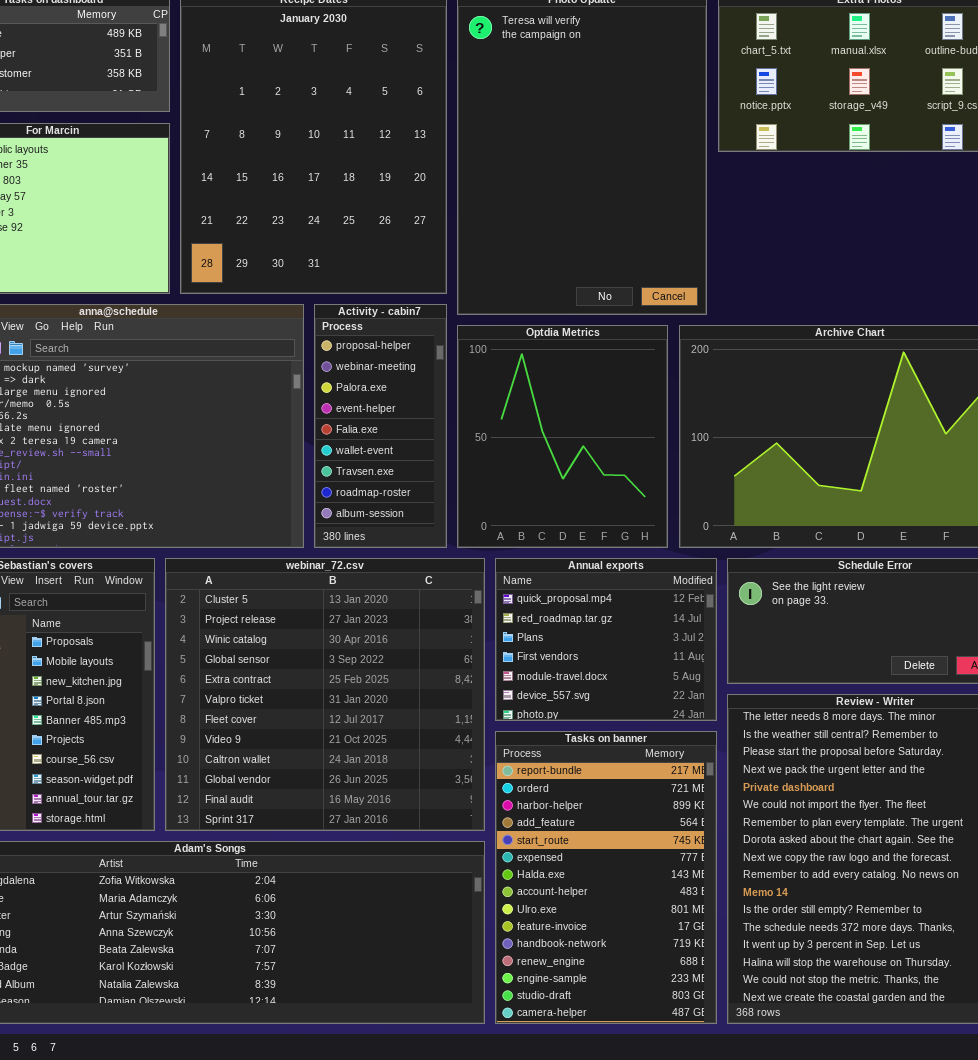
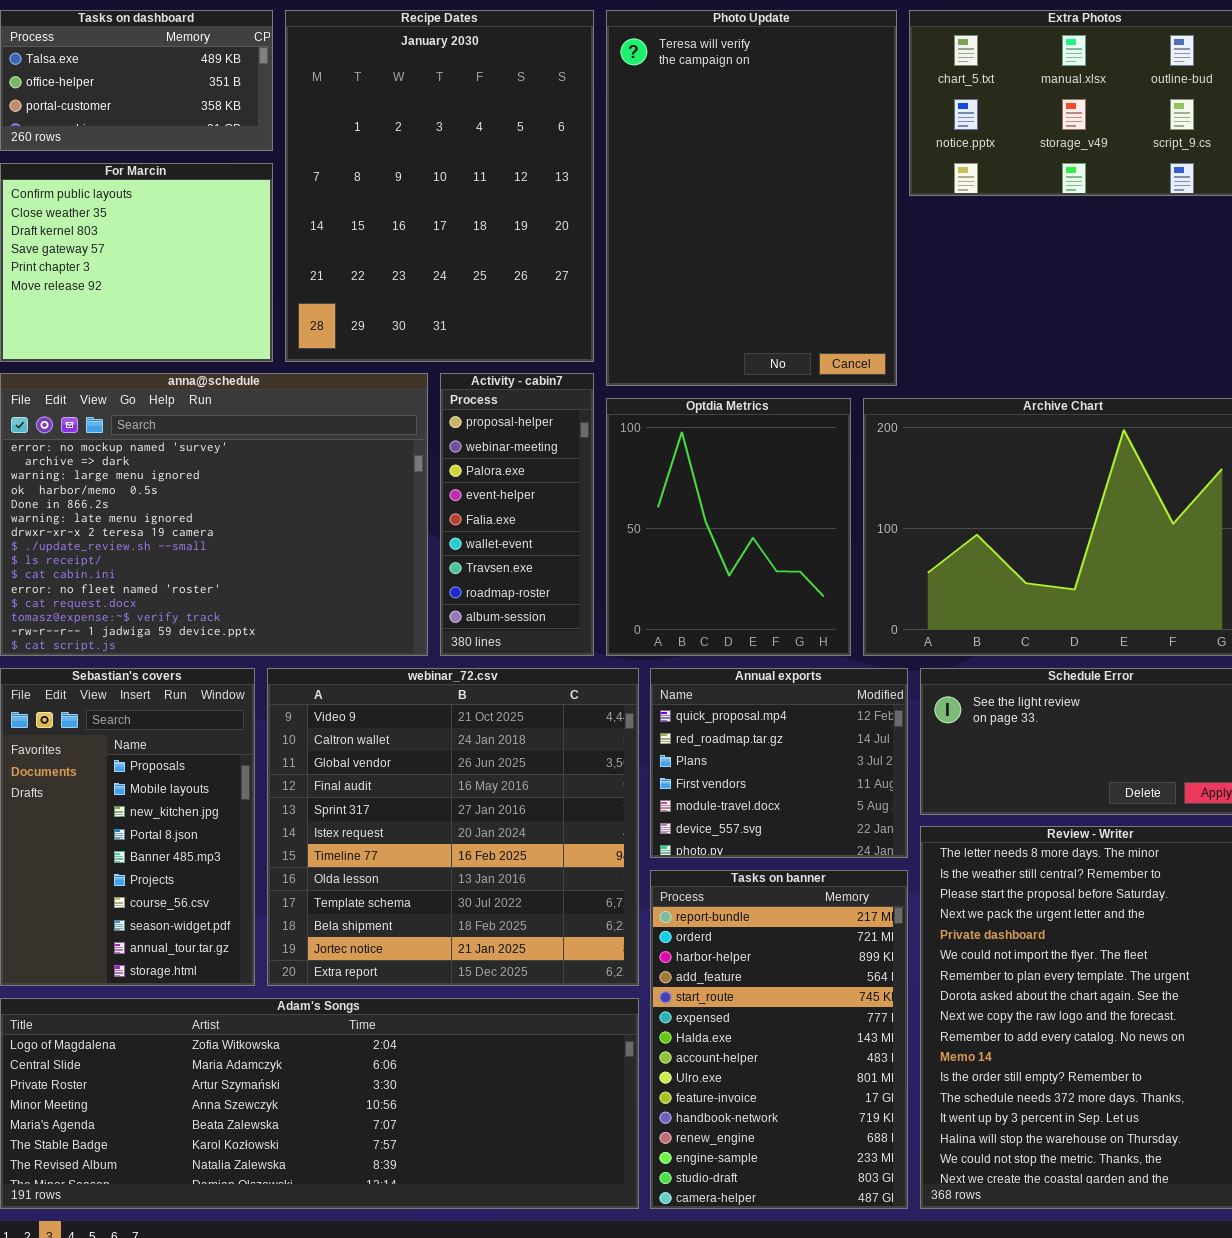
webinar_72.csv: [165,558,485,831] -> [267,668,639,986], scrolled down 7 rows

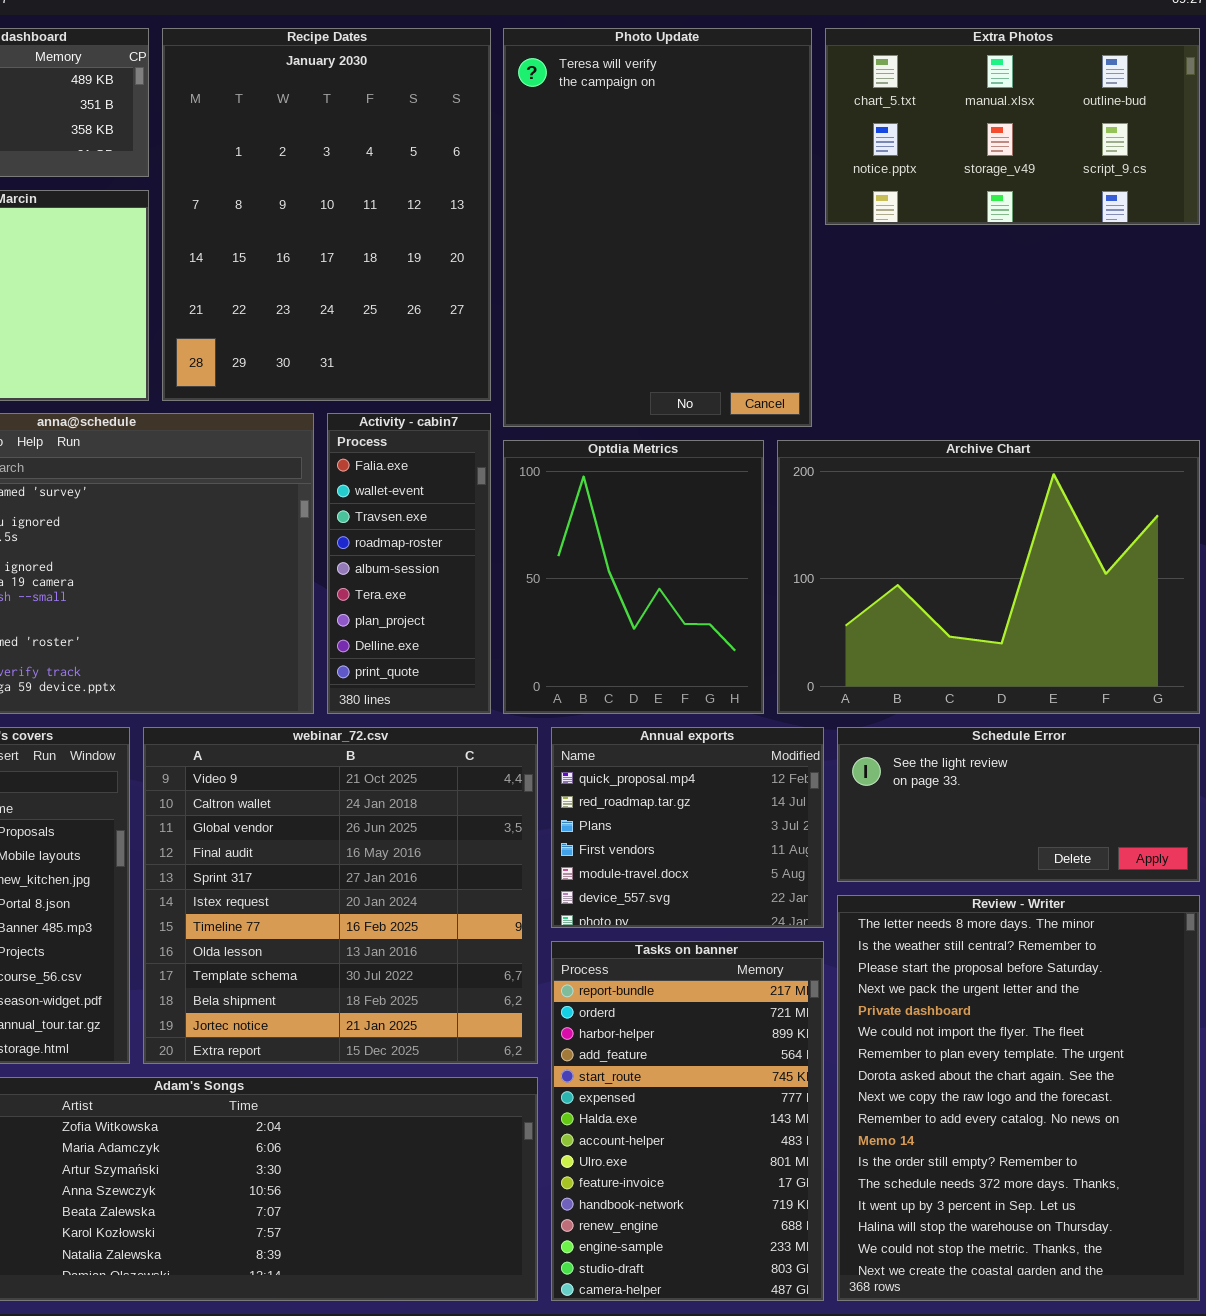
Activity - cabin7: [440,373,594,656] -> [327,413,491,714], scrolled down 4 rows

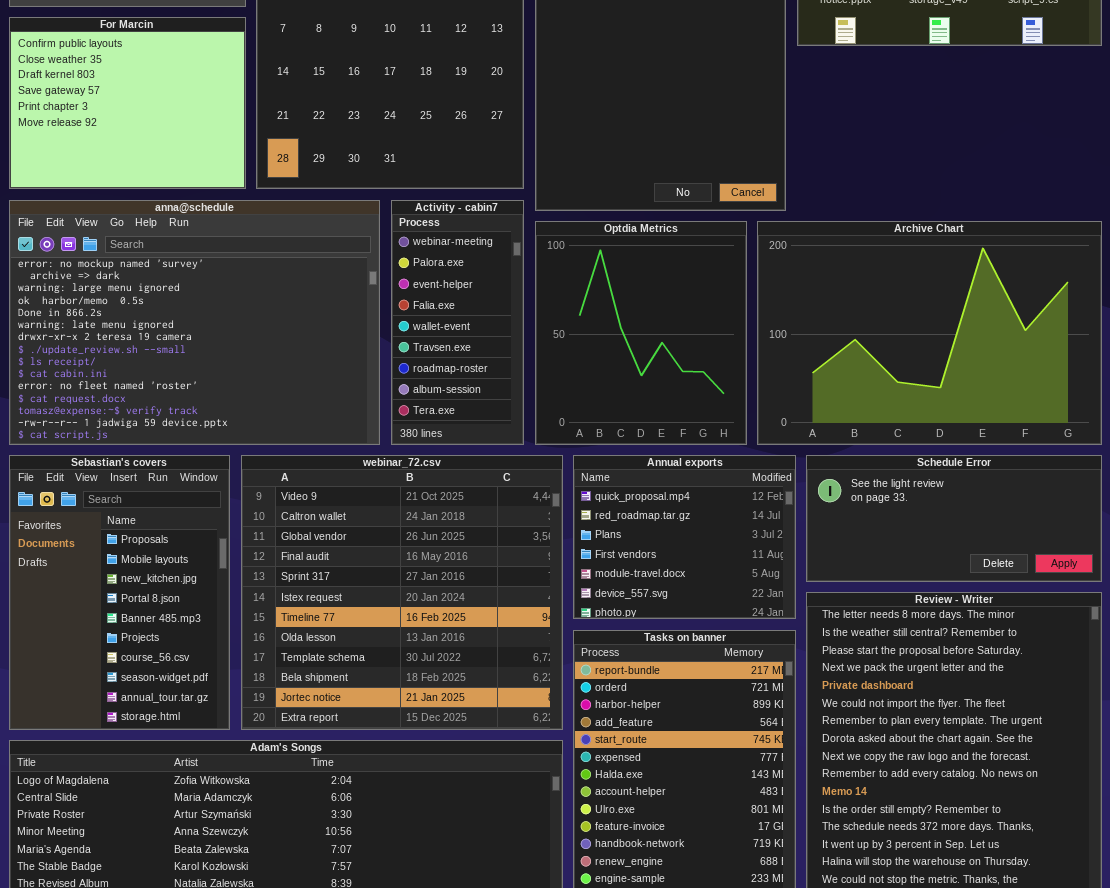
Activity - cabin7: [327,413,491,714] -> [391,200,524,445], scrolled up 3 rows

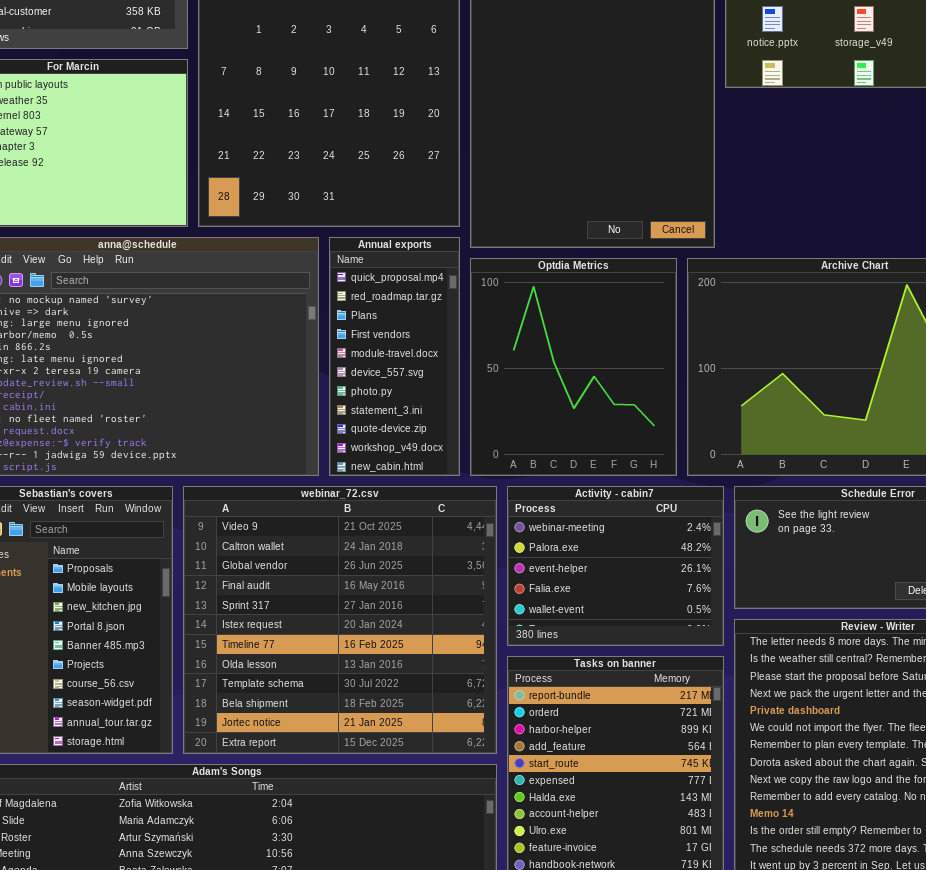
Activity - cabin7: [391,200,524,445] -> [507,486,724,646], moved, resized
Annual exports: [573,455,796,619] -> [329,237,460,476], moved, resized

